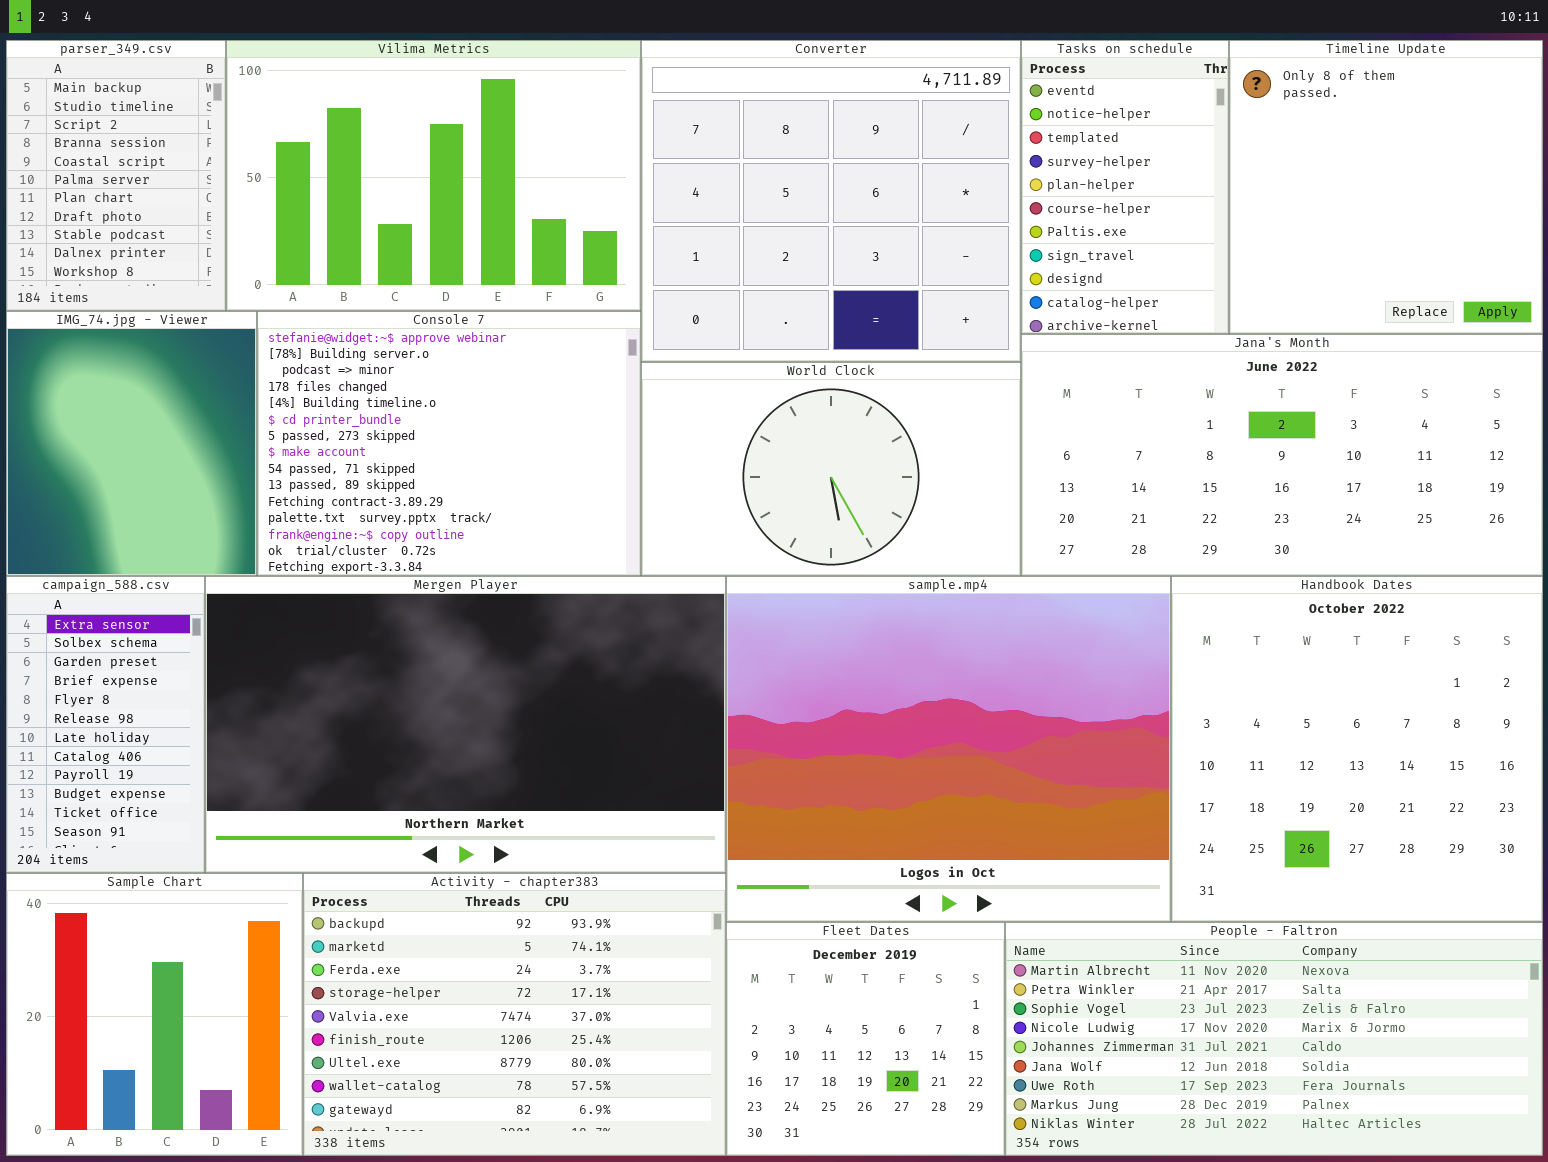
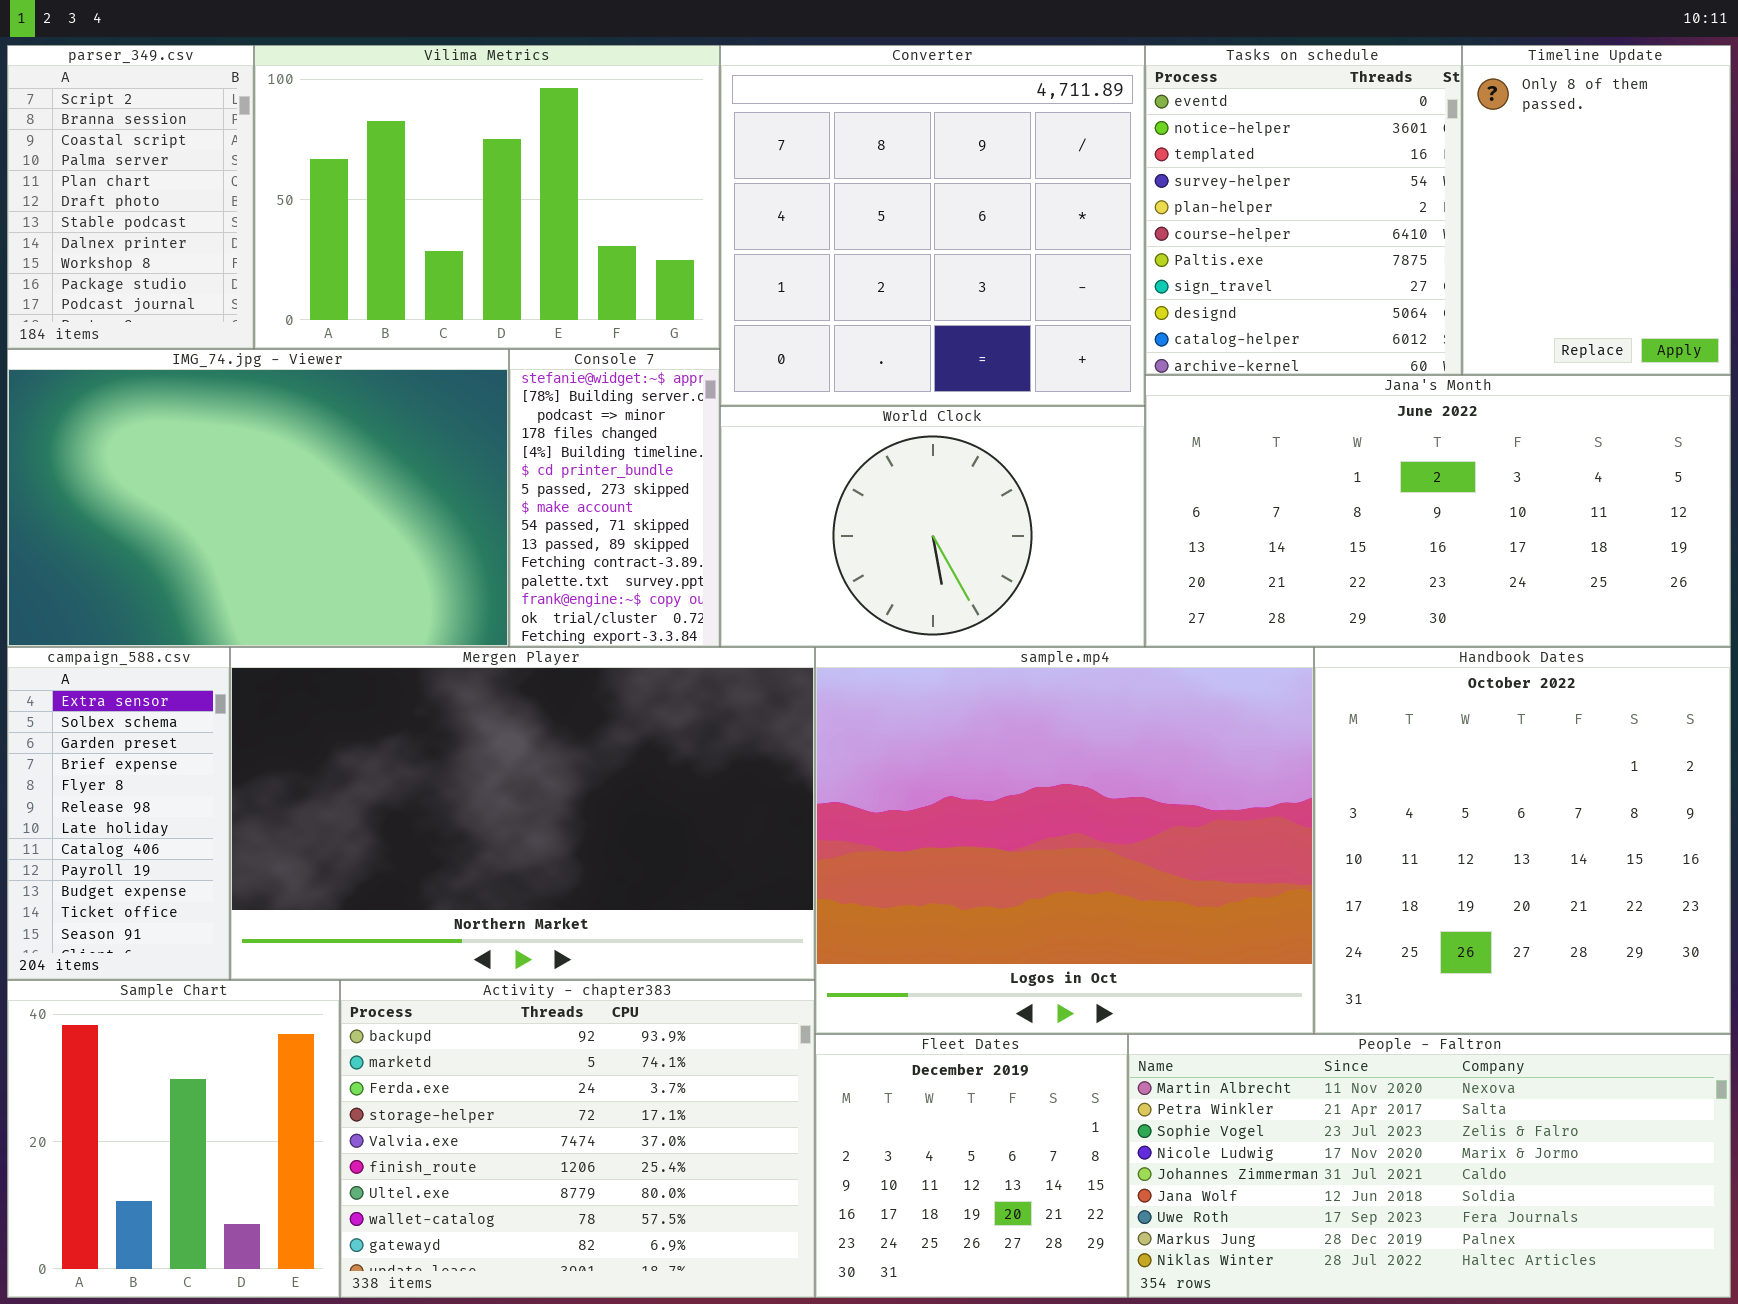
parser_349.csv: [6,40,226,311] -> [7,45,254,349], scrolled down 2 rows
Tasks on schedule: [1021,40,1229,334] -> [1145,45,1462,375], resized
Timeline Update: [1229,40,1543,334] -> [1462,45,1731,375], resized
IMG_74.jpg - Viewer: [6,311,257,576] -> [7,349,509,647], resized
Console 7: [257,311,641,576] -> [509,349,720,647], resized

